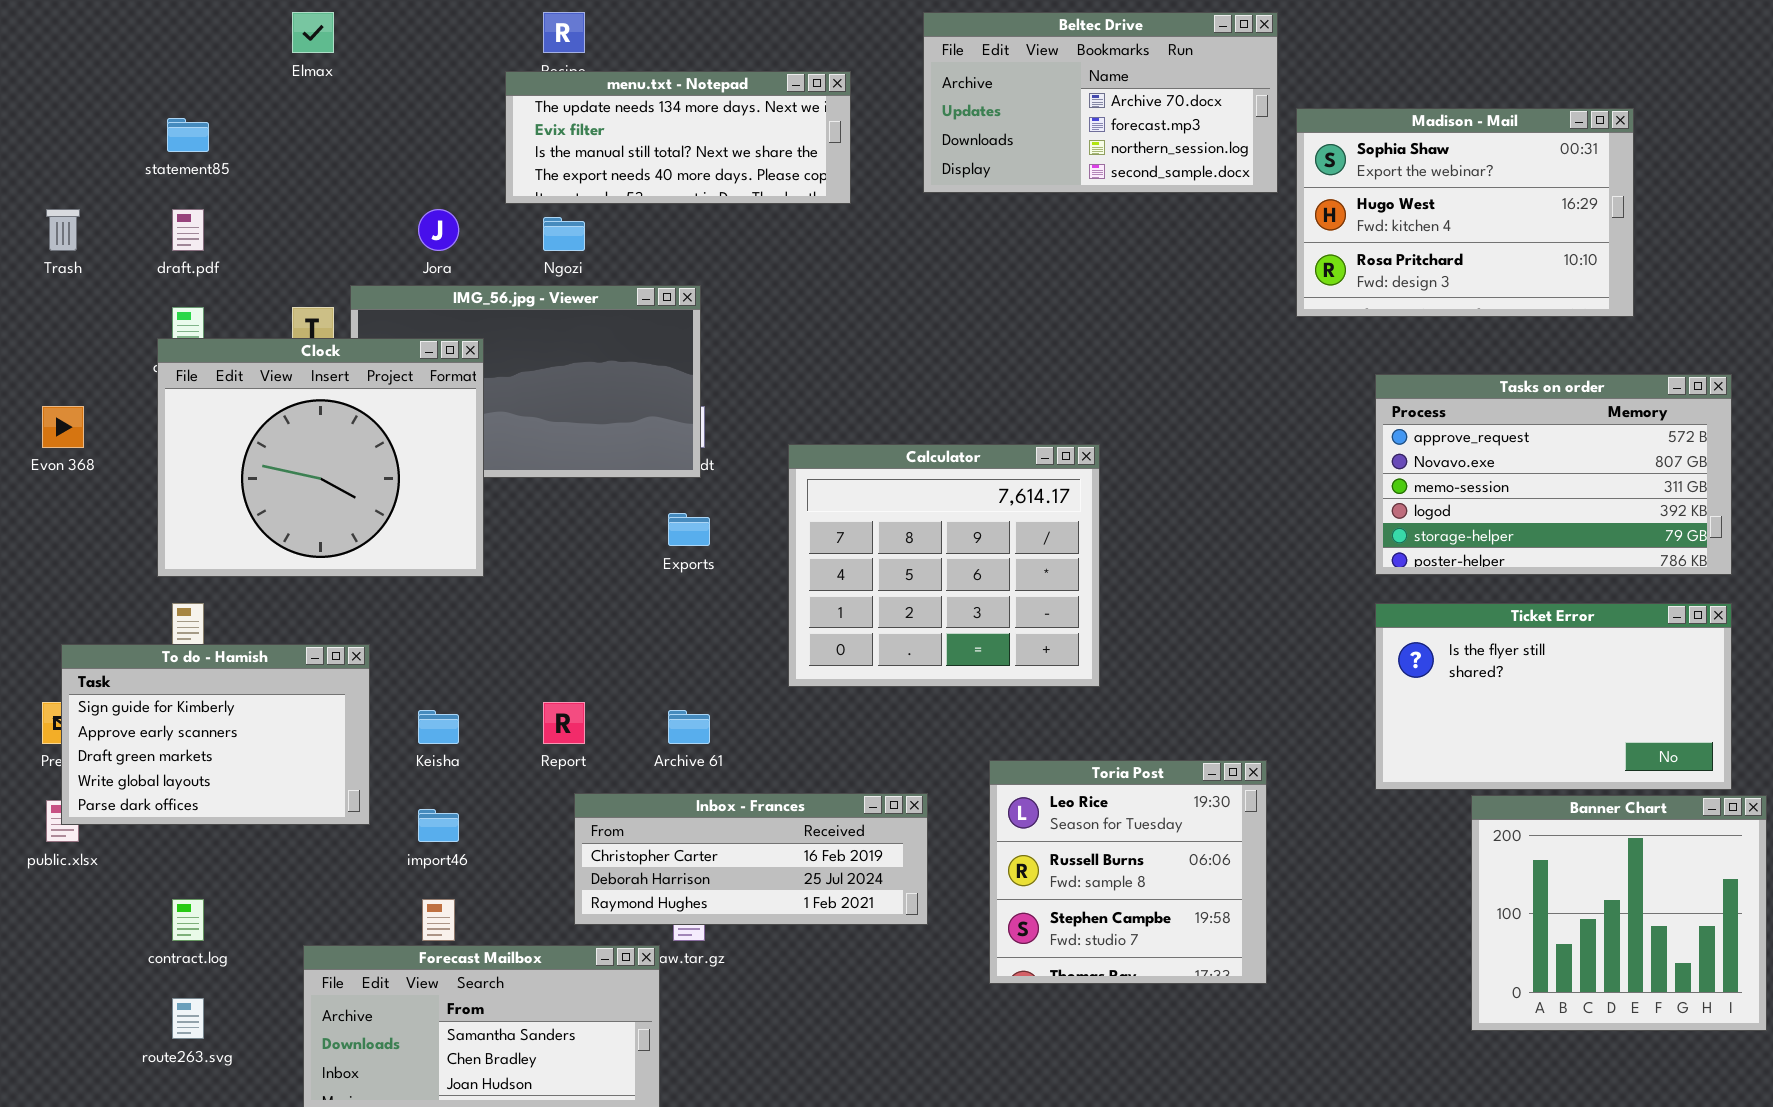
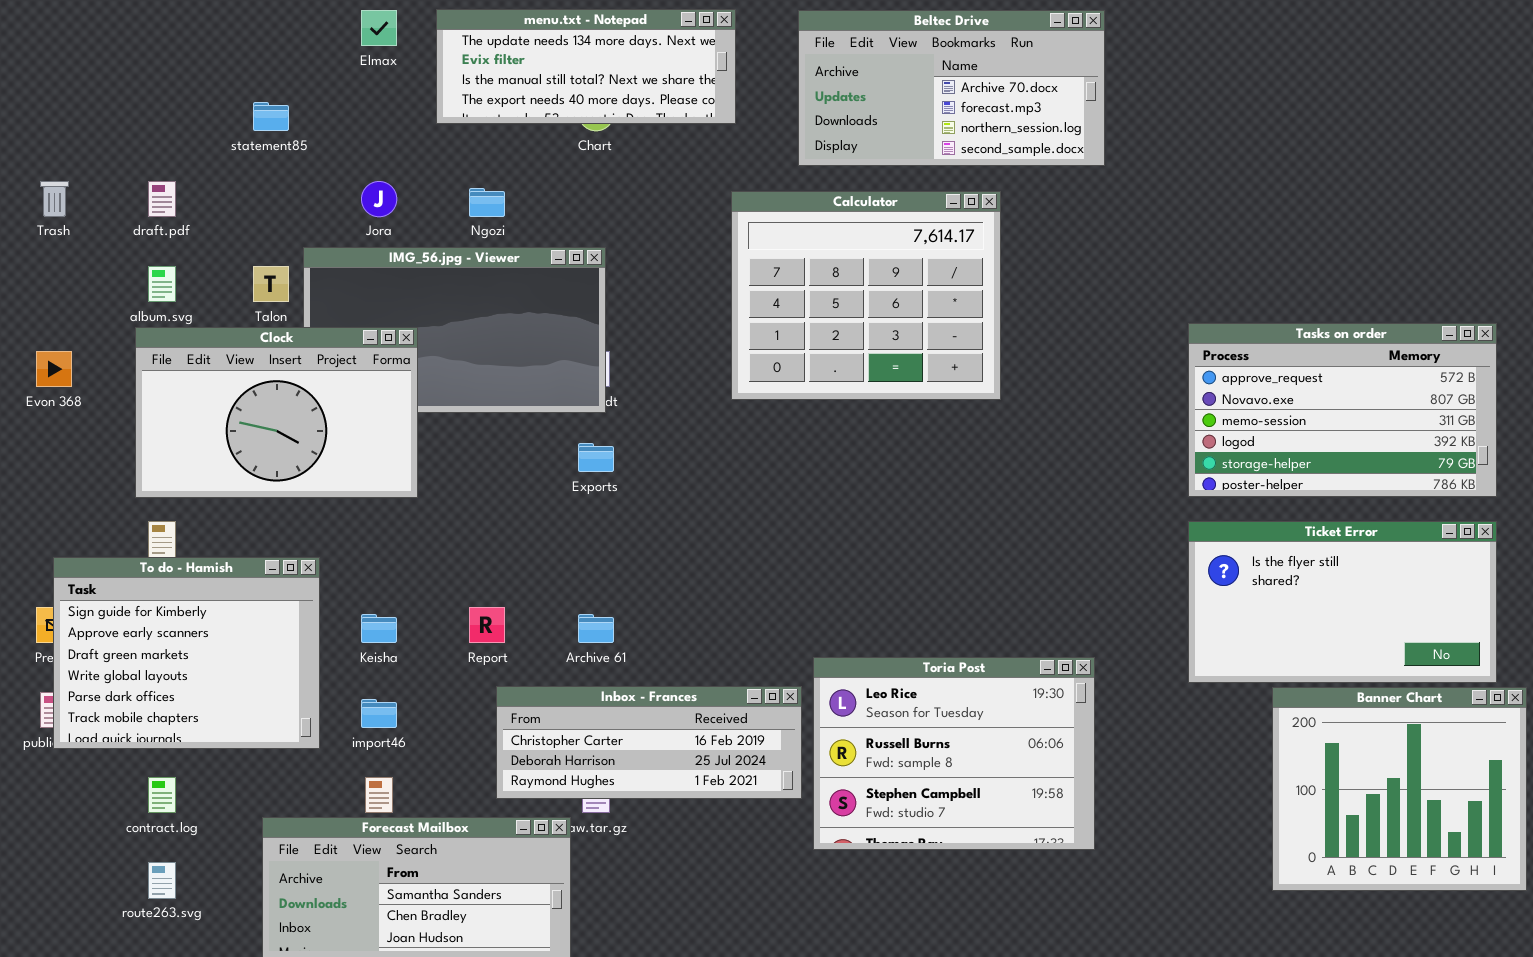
Elmax: [292,12,334,53] -> [361,10,397,46], moved
menu.txt - Notepad: [505,71,851,204] -> [436,9,736,124], moved
Madison - Mail: [1296,108,1634,317] -> none, closed
statement85: [167,118,209,152] -> [253,102,289,131], moved
Clock: [157,338,484,577] -> [135,327,418,498], resized
Calculator: [788,444,1100,687] -> [731,191,1001,400], moved
To do - Hamish: [61,644,370,825] -> [53,557,320,749], resized
Toria Post: [989,760,1267,984] -> [813,657,1095,850], resized

